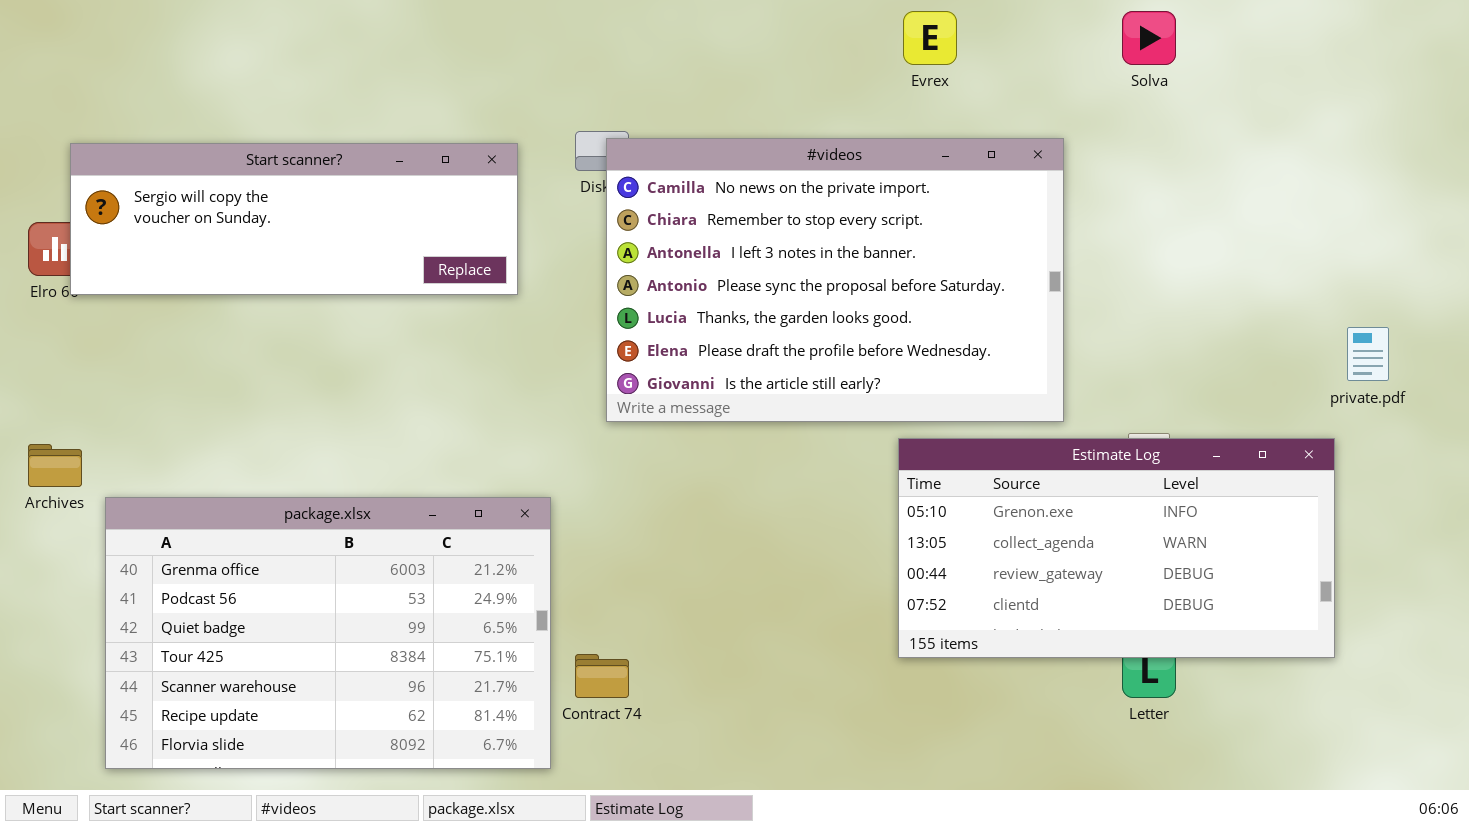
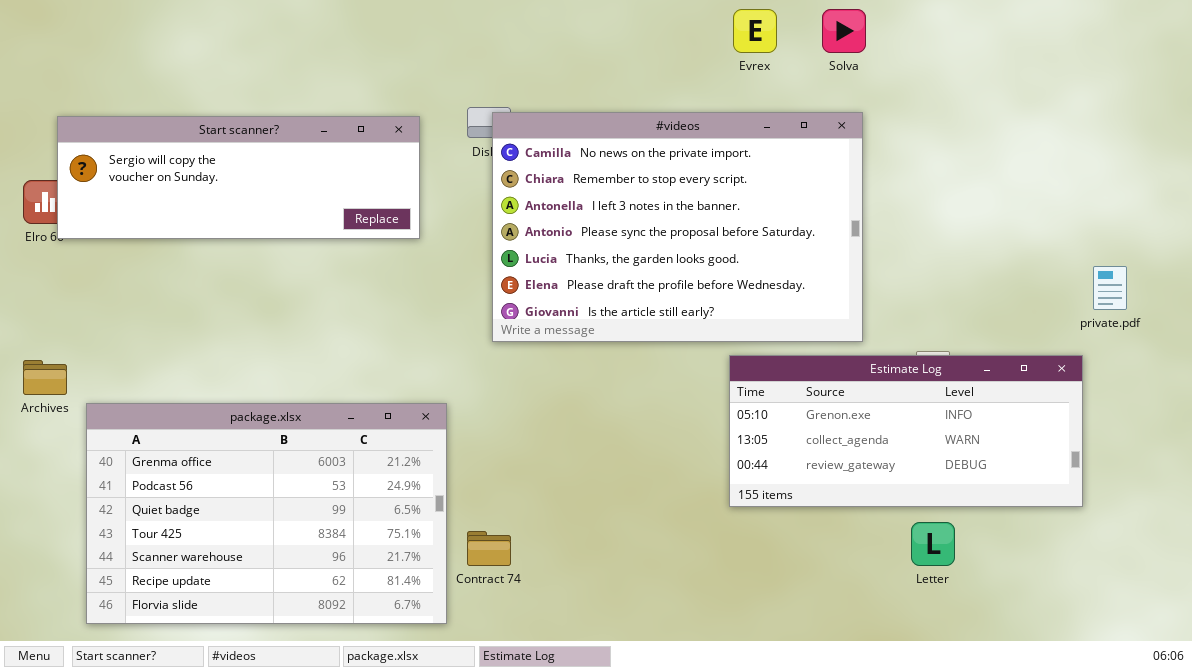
Solva: [1122,11,1176,65] -> [822,9,866,53], moved
Estimate Log: [898,438,1335,658] -> [729,355,1083,507], resized

